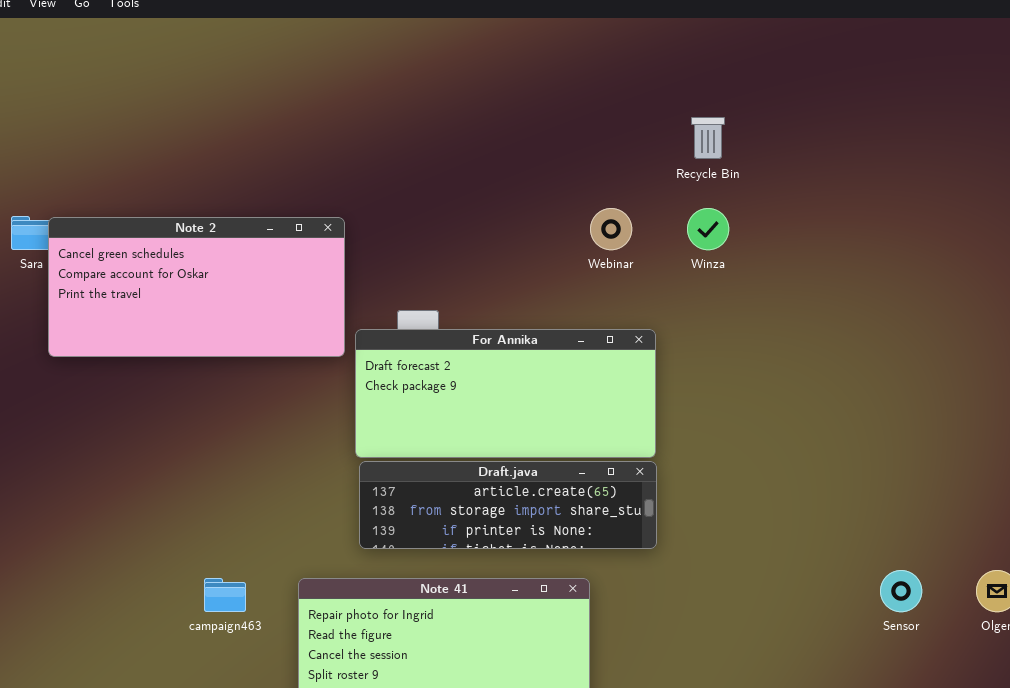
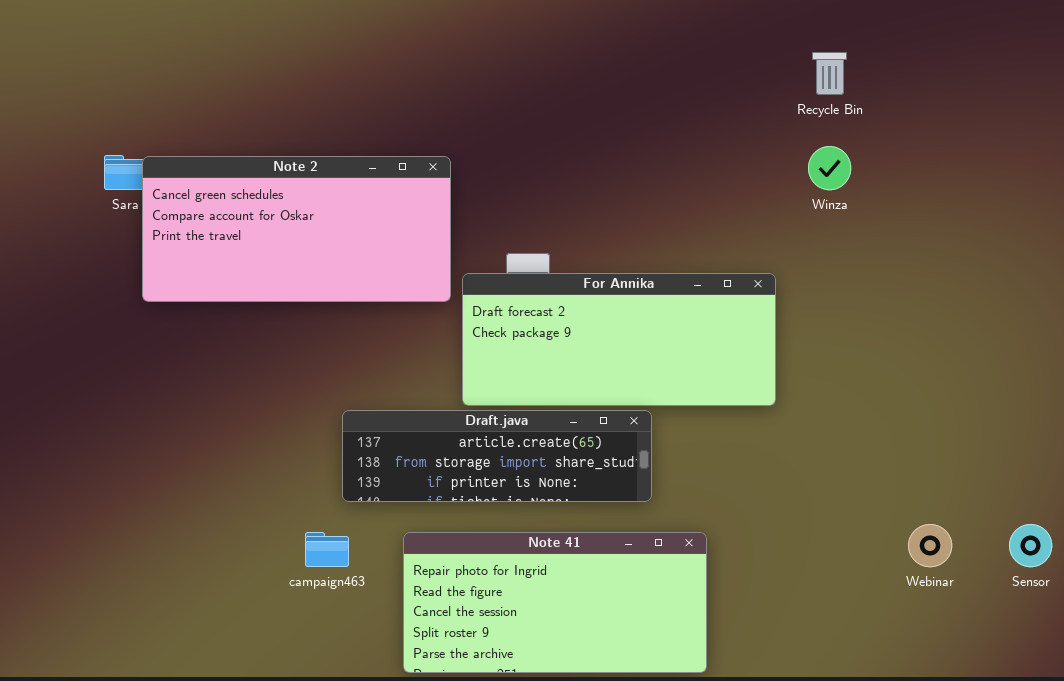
Webinar: [590,208,632,250] -> [908,524,952,567], moved
Draft.java: [359,461,657,549] -> [342,410,652,502], moved

